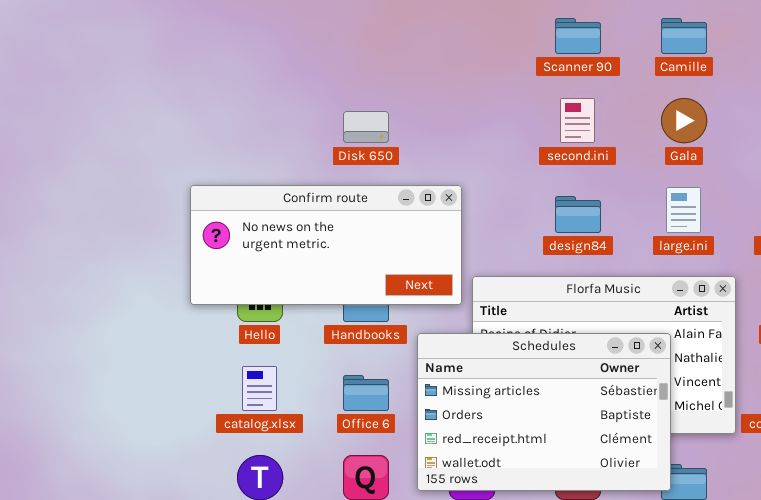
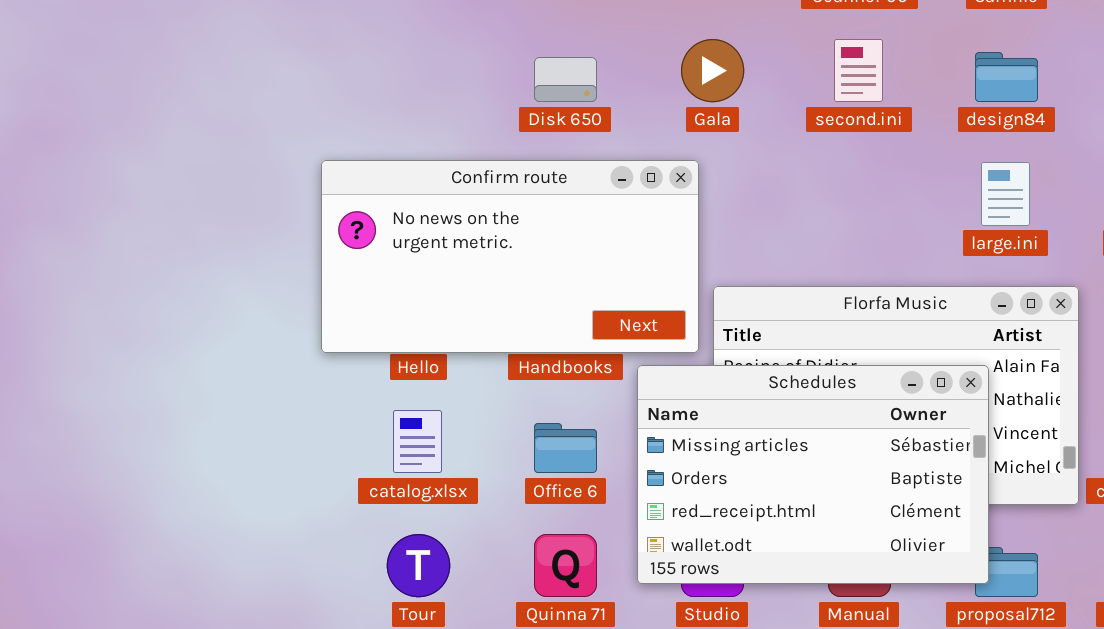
Gala: [661,98,707,143] -> [681,39,744,102], moved
Confirm route: [190,185,462,305] -> [321,160,699,353], resized
design84: [555,196,601,233] -> [975,52,1038,102], moved

